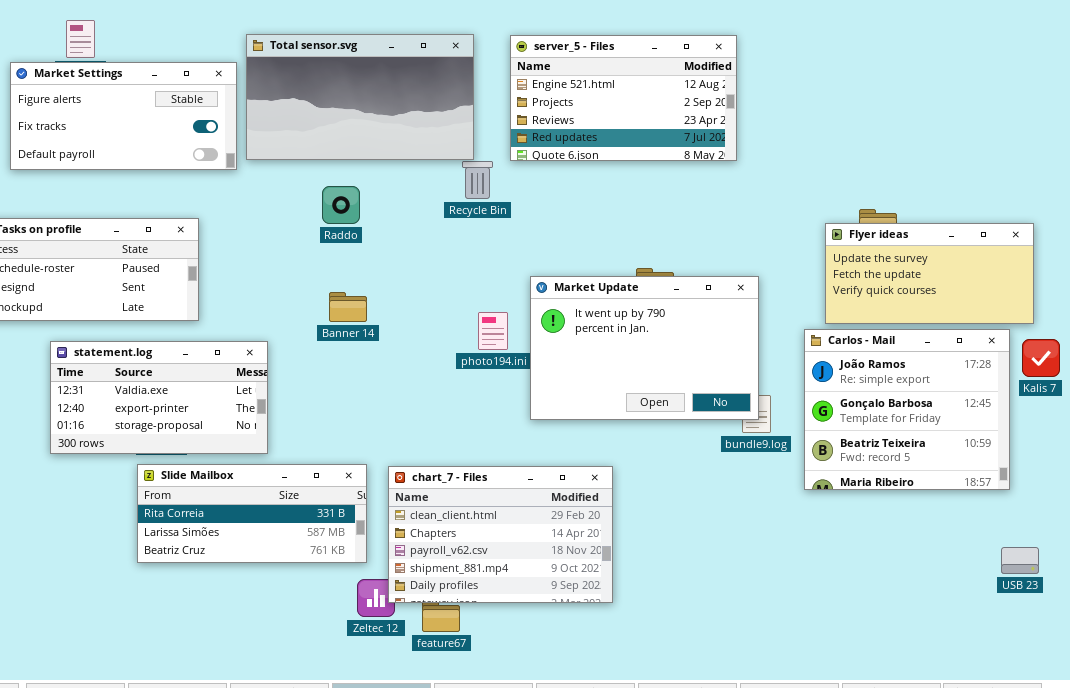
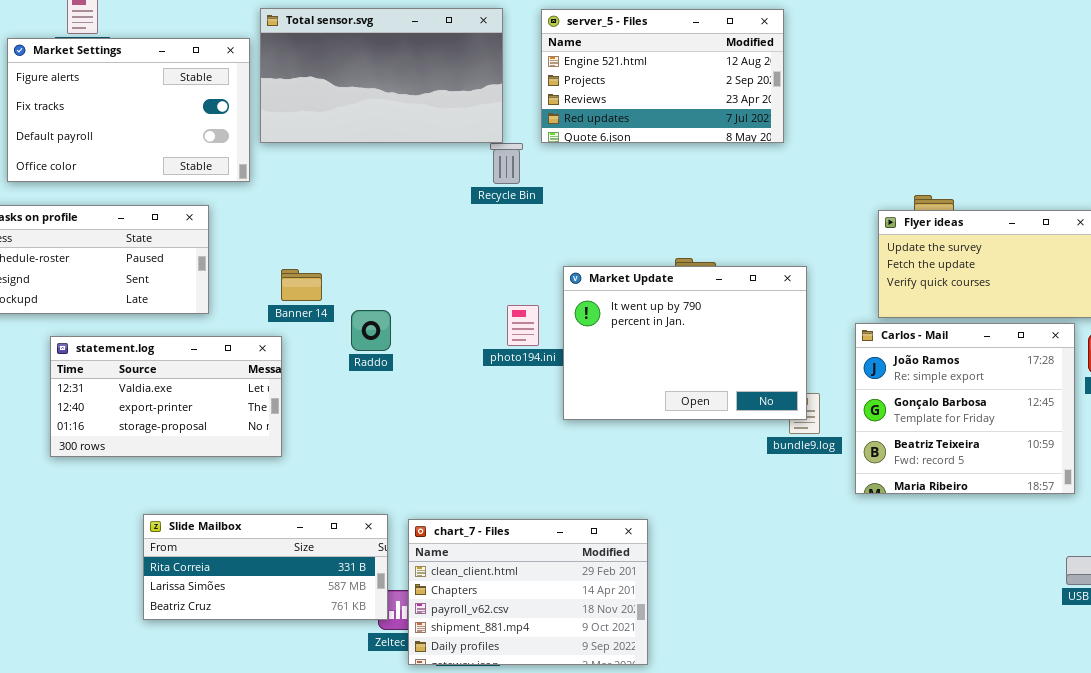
Market Settings: [10,62,237,170] -> [7,38,250,182], resized
Raddo: [322,186,360,224] -> [351,310,391,351], moved
Banner 14: [329,292,367,322] -> [281,269,322,301], moved
Slide Mailbox: [137,464,367,563] -> [143,514,388,620], moved
chart_7 - Files: [388,466,613,603] -> [408,519,648,665], moved

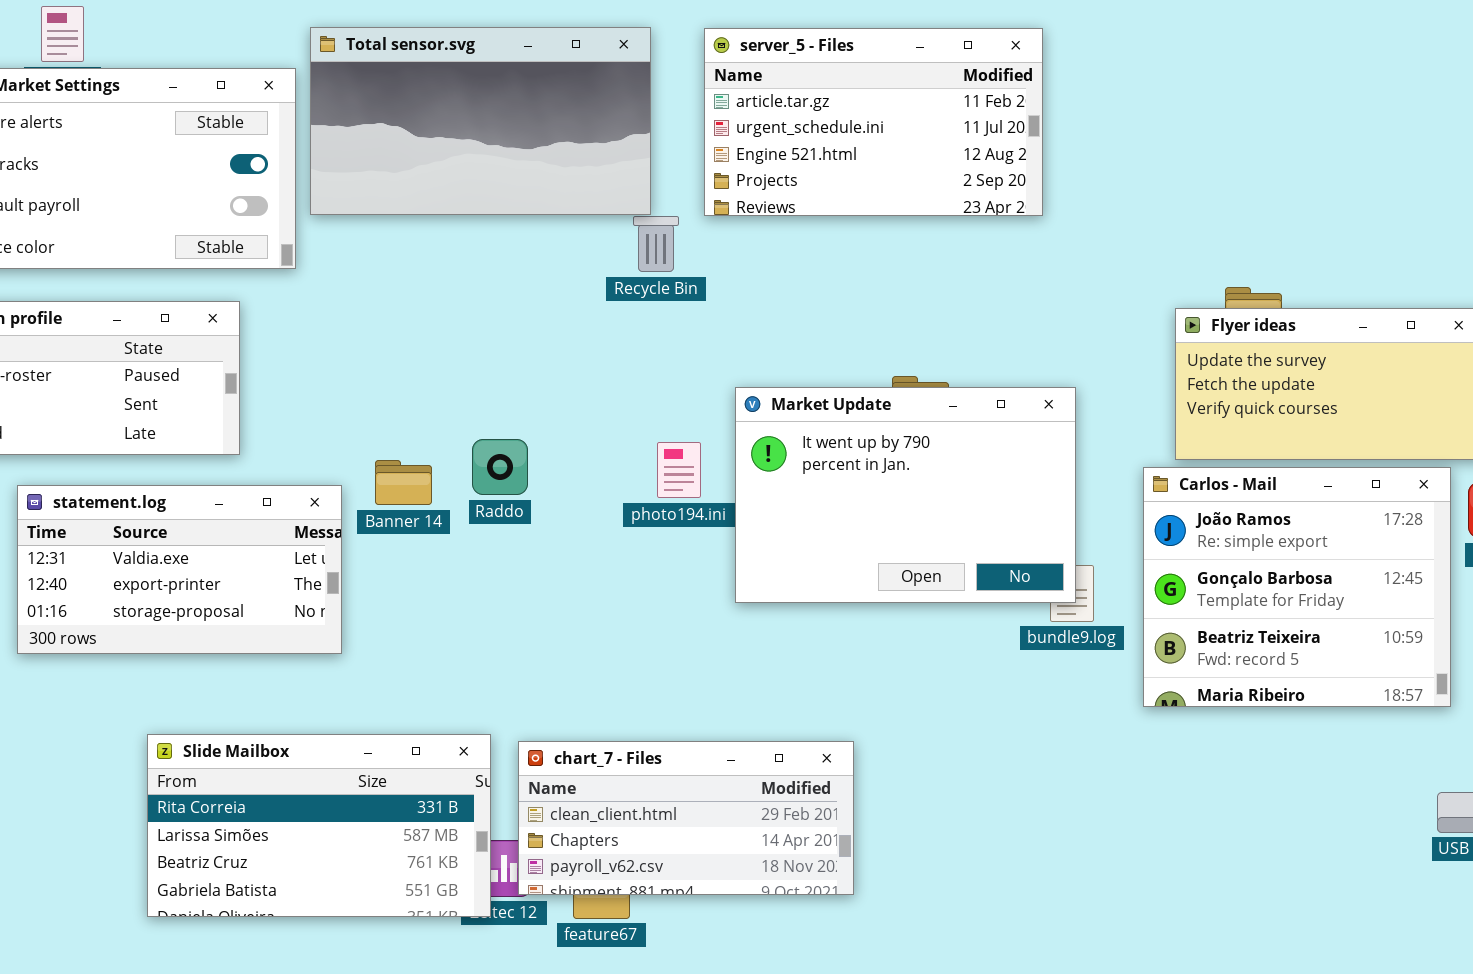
server_5 - Files: [541,9,784,143] -> [704,28,1043,216], scrolled up 2 rows
Banner 14: [281,269,322,301] -> [375,460,432,505], moved
Raddo: [351,310,391,351] -> [472,439,528,495], moved
Slide Mailbox: [143,514,388,620] -> [147,734,491,917], resized
chart_7 - Files: [408,519,648,665] -> [518,741,854,895], resized

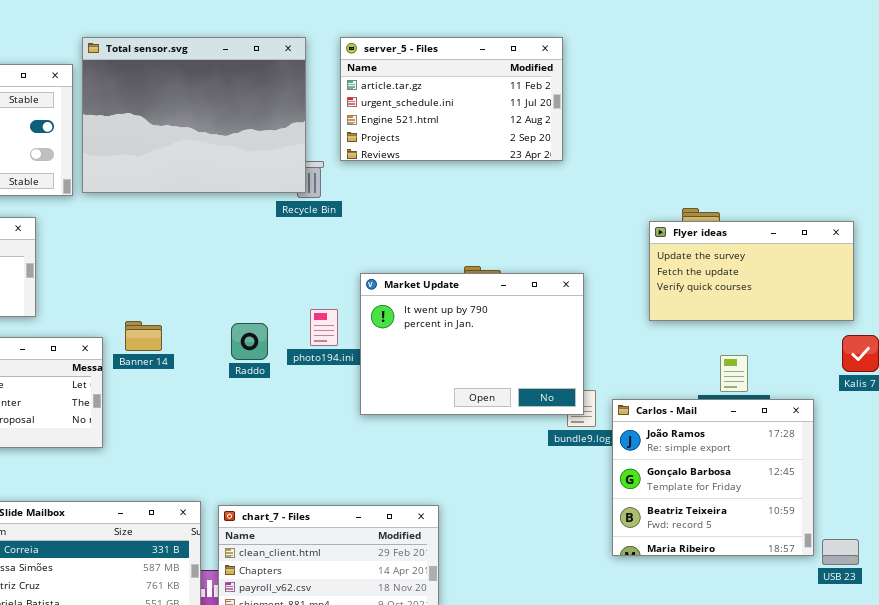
Total sensor.svg: [310,27,651,215] -> [82,37,306,193], resized
Raddo: [472,439,528,495] -> [231,323,268,360], moved
Carlos - Mail: [1143,467,1451,707] -> [612,399,814,556], moved

